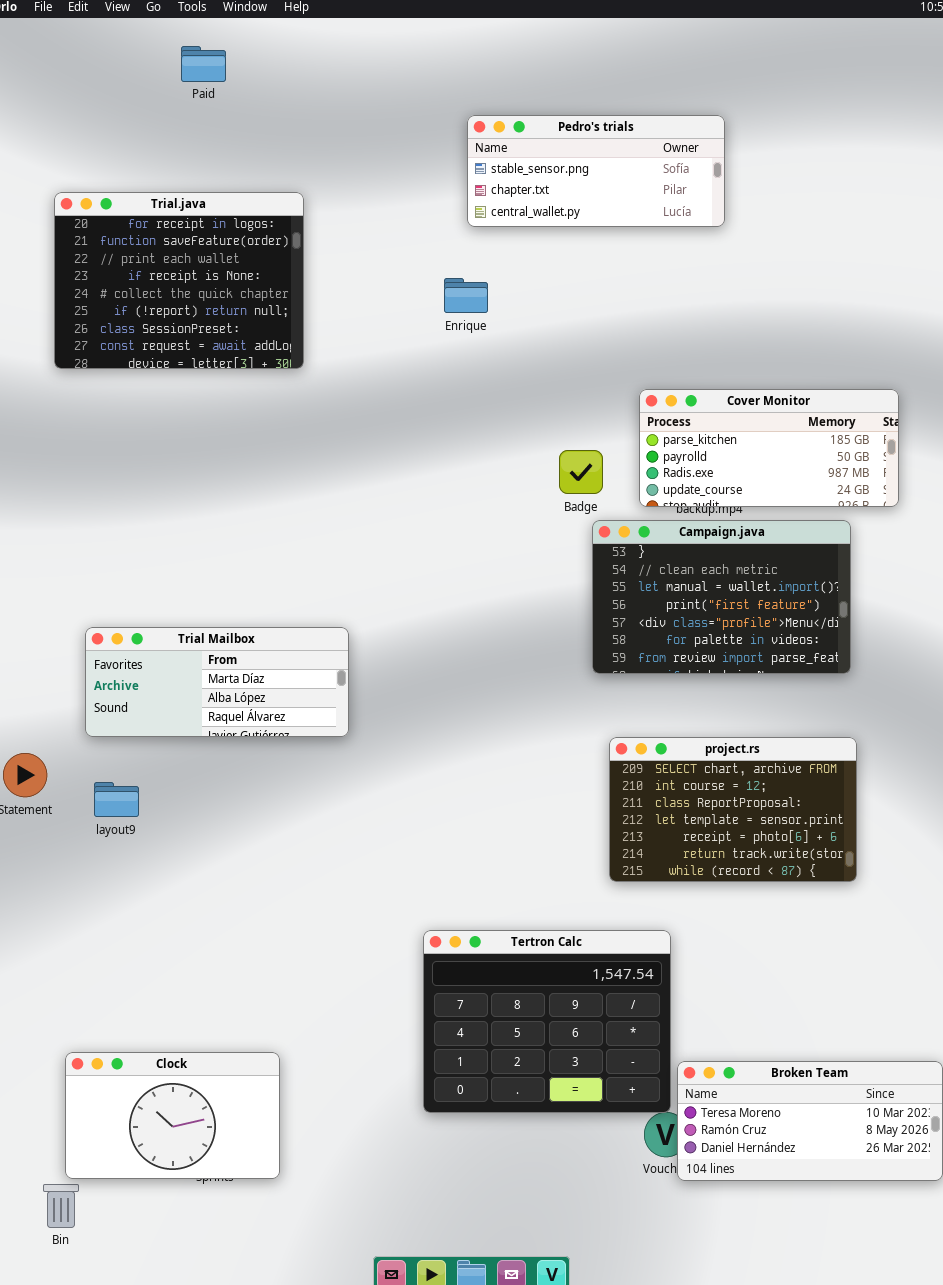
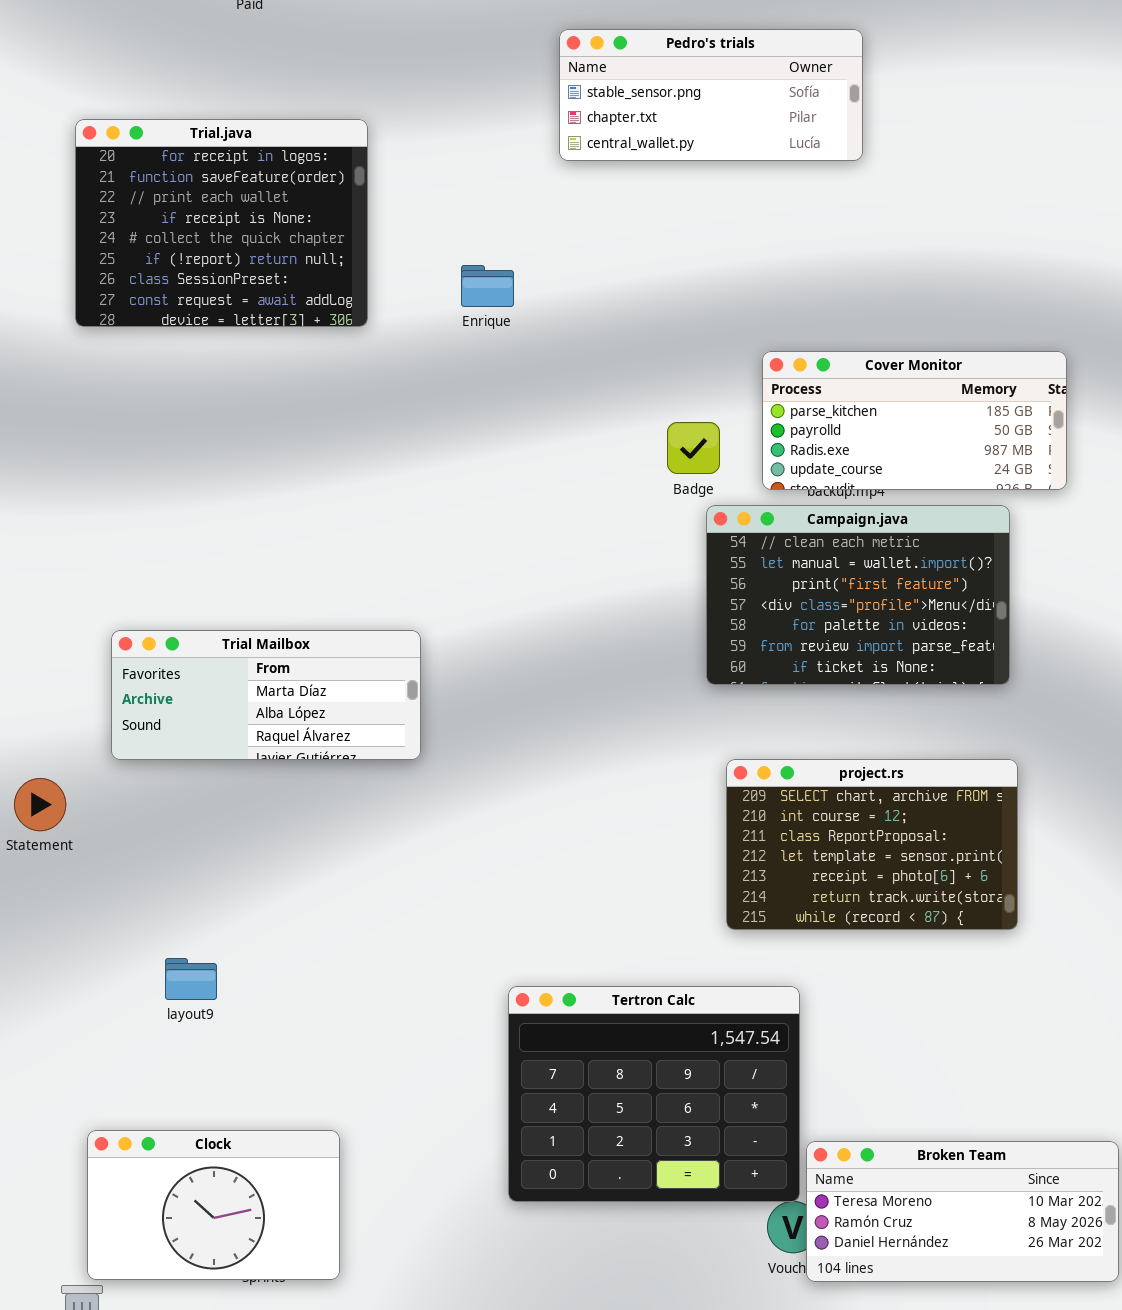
Enrique: [444,278,488,313] -> [461,265,514,307], moved
Campaign.java: [592,520,851,674] -> [706,505,1010,685], scrolled down 1 row
layout9: [94,782,139,817] -> [165,958,217,1000], moved

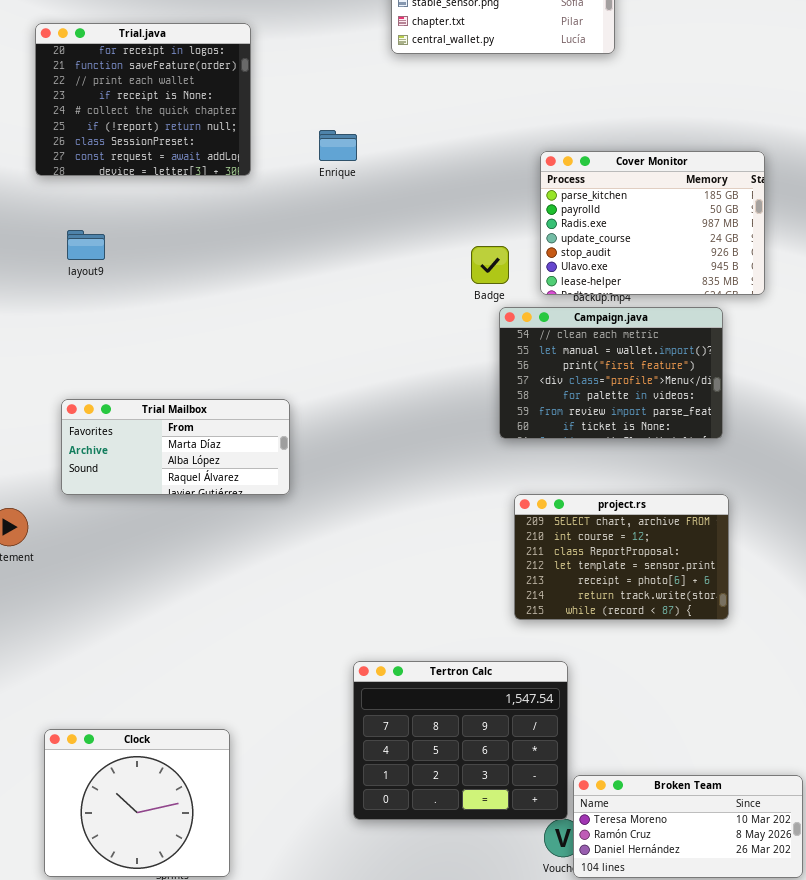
Cover Monitor: [762,351,1067,490] -> [540,151,765,295], resized
layout9: [165,958,217,1000] -> [67,230,105,260], moved
Clock: [87,1130,340,1280] -> [44,729,230,877], resized

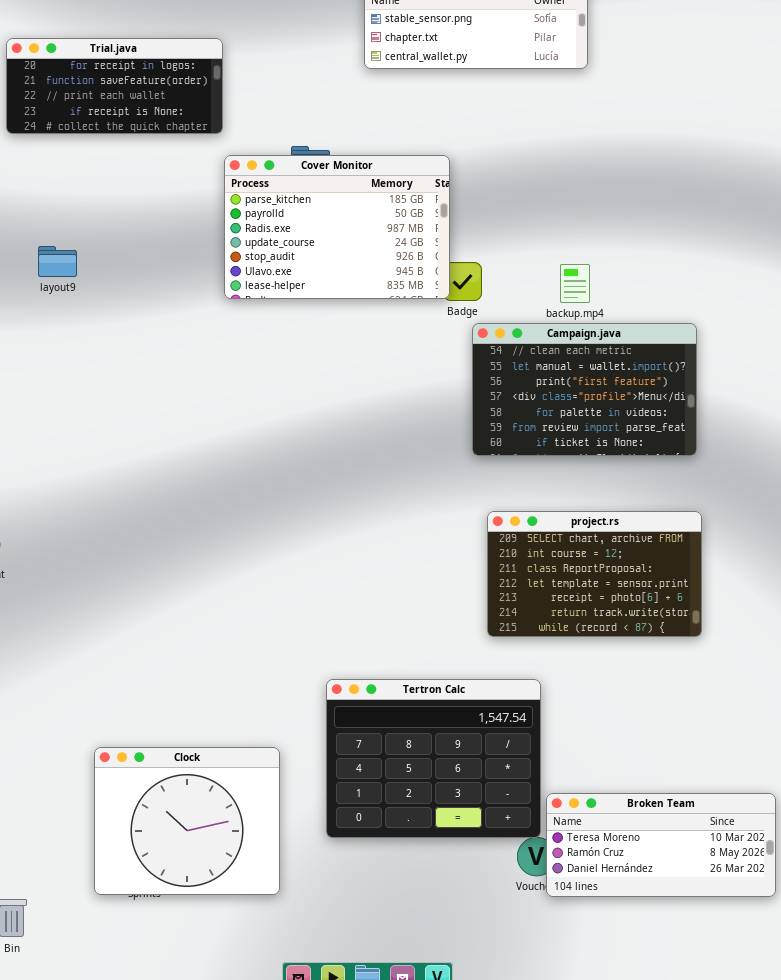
Trial.java: [35,23,251,176] -> [6,38,223,134], resized
Cover Monitor: [540,151,765,295] -> [224,155,450,299], moved
Trial Mailbox: [61,399,290,495] -> none, closed
Clock: [44,729,230,877] -> [94,747,280,895], moved

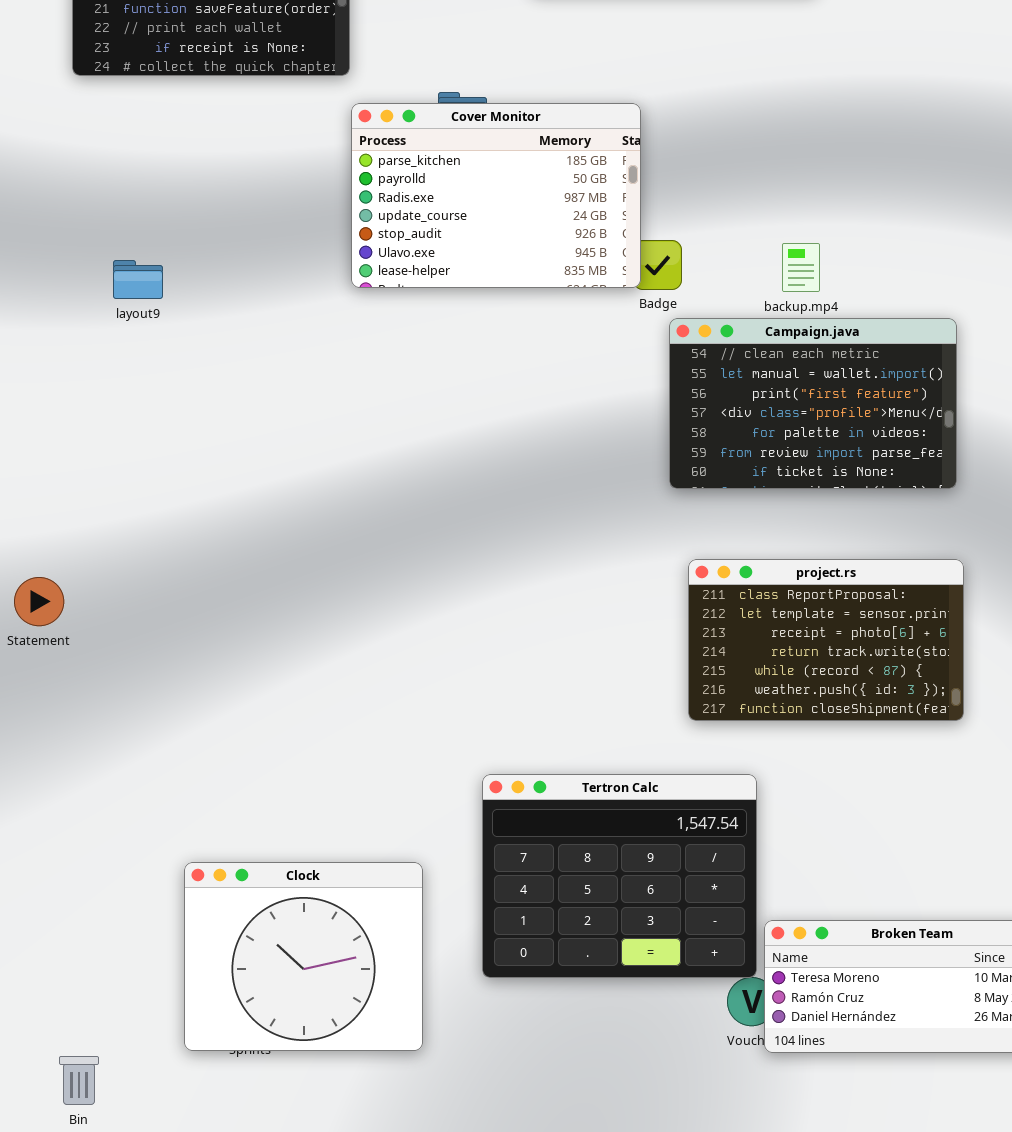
layout9: [38,246,77,277] -> [113,260,163,299], moved
project.rs: [487,511,702,637] -> [688,559,964,721], scrolled down 2 rows

